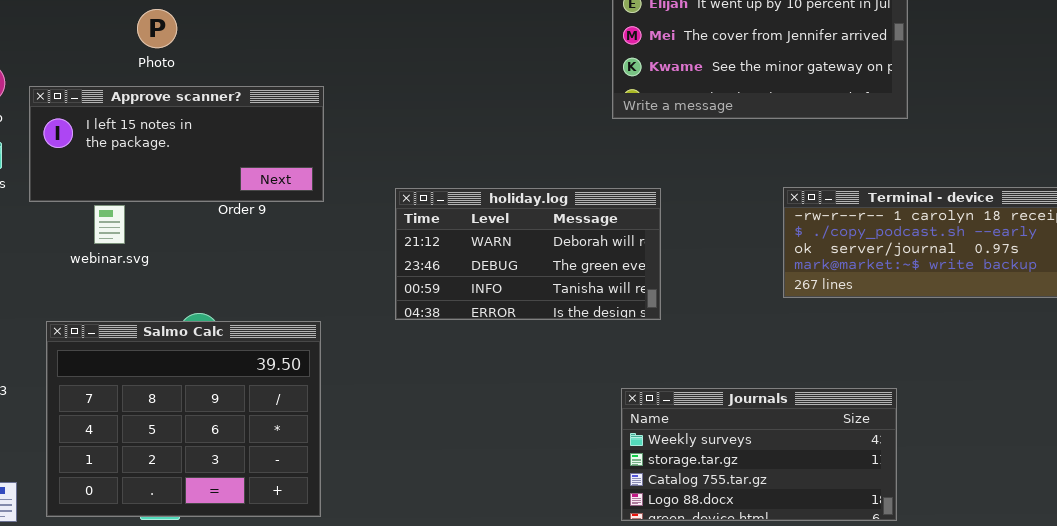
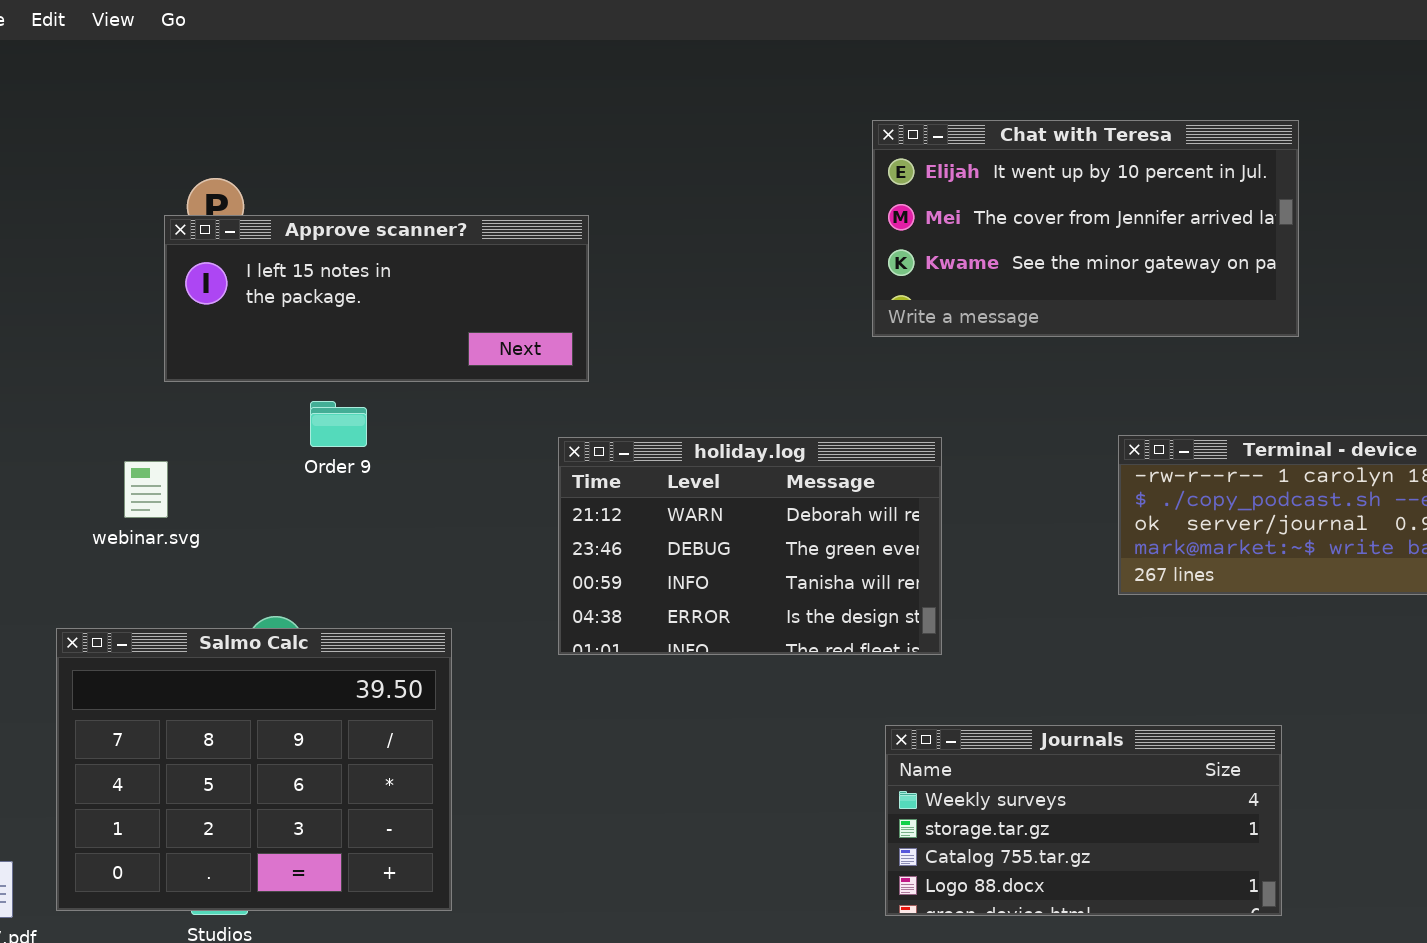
Approve scanner?: [29,86,324,202] -> [164,215,589,382], moved
holiday.log: [395,188,661,320] -> [558,437,942,655], resized

